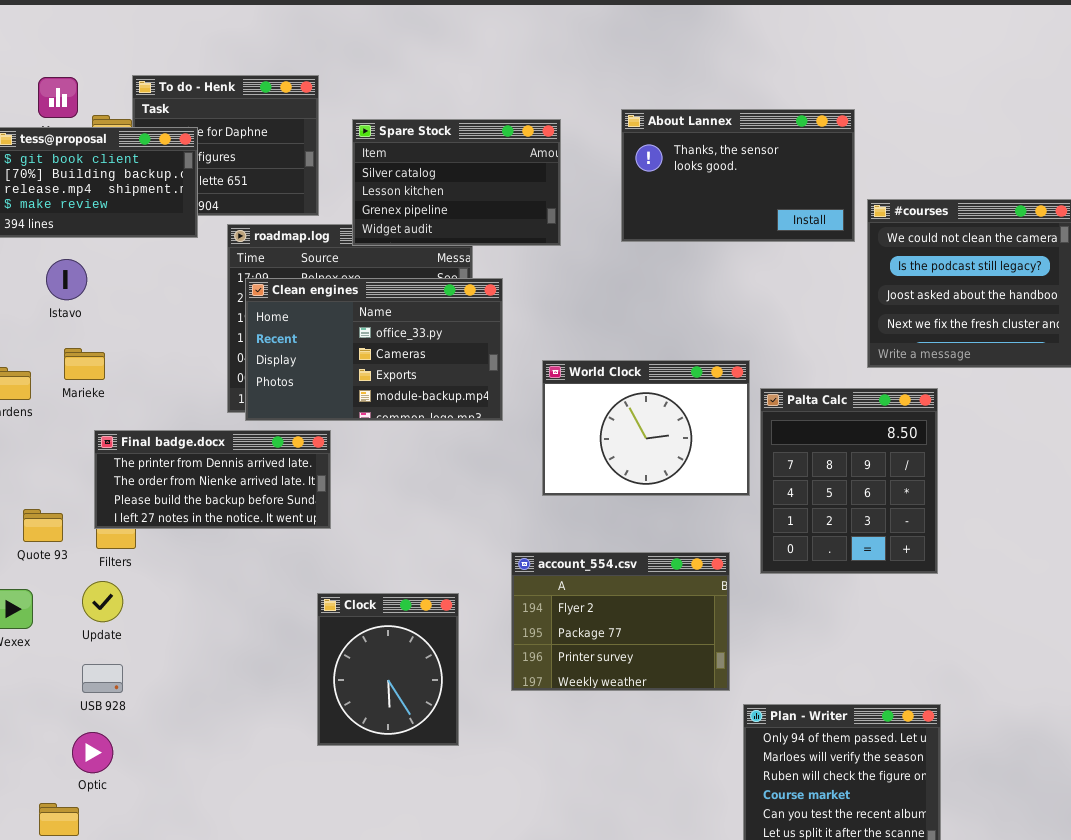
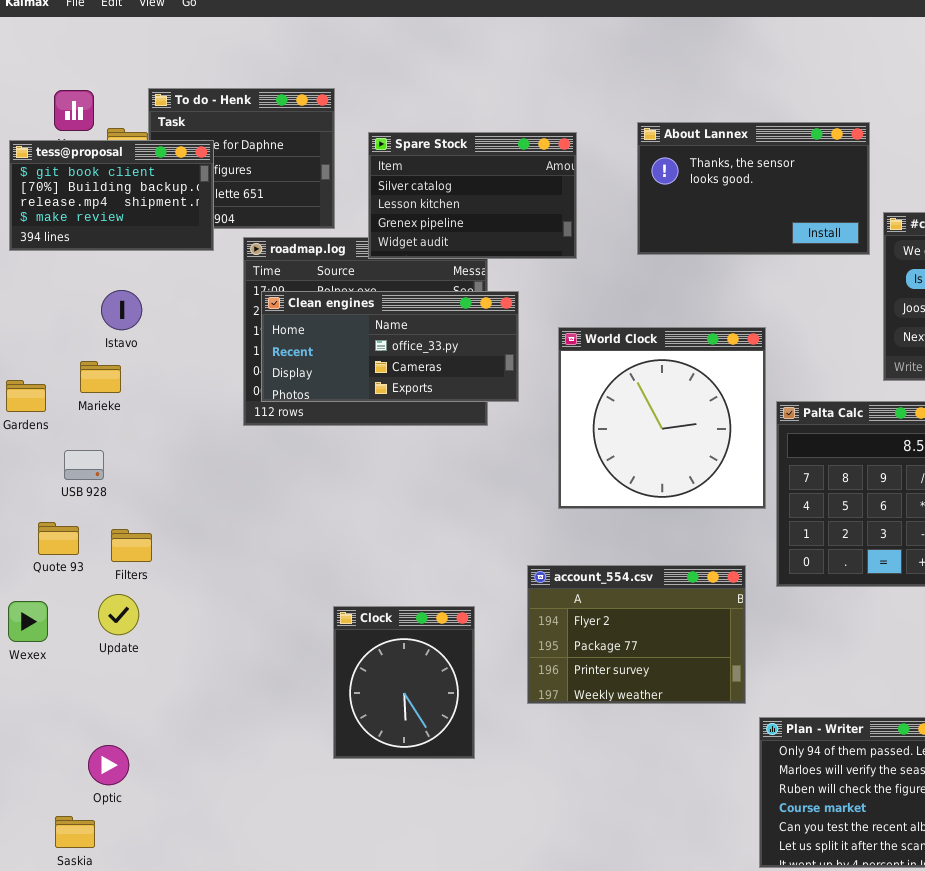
Istavo: [46,259,87,300] -> [101,290,142,330], moved
Clean engines: [245,278,503,421] -> [261,291,519,402], resized
World Clock: [542,360,750,496] -> [558,327,766,509], resized
Final badge.docx: [94,430,331,529] -> none, closed
USB 928: [82,664,123,693] -> [64,450,104,480], moved

